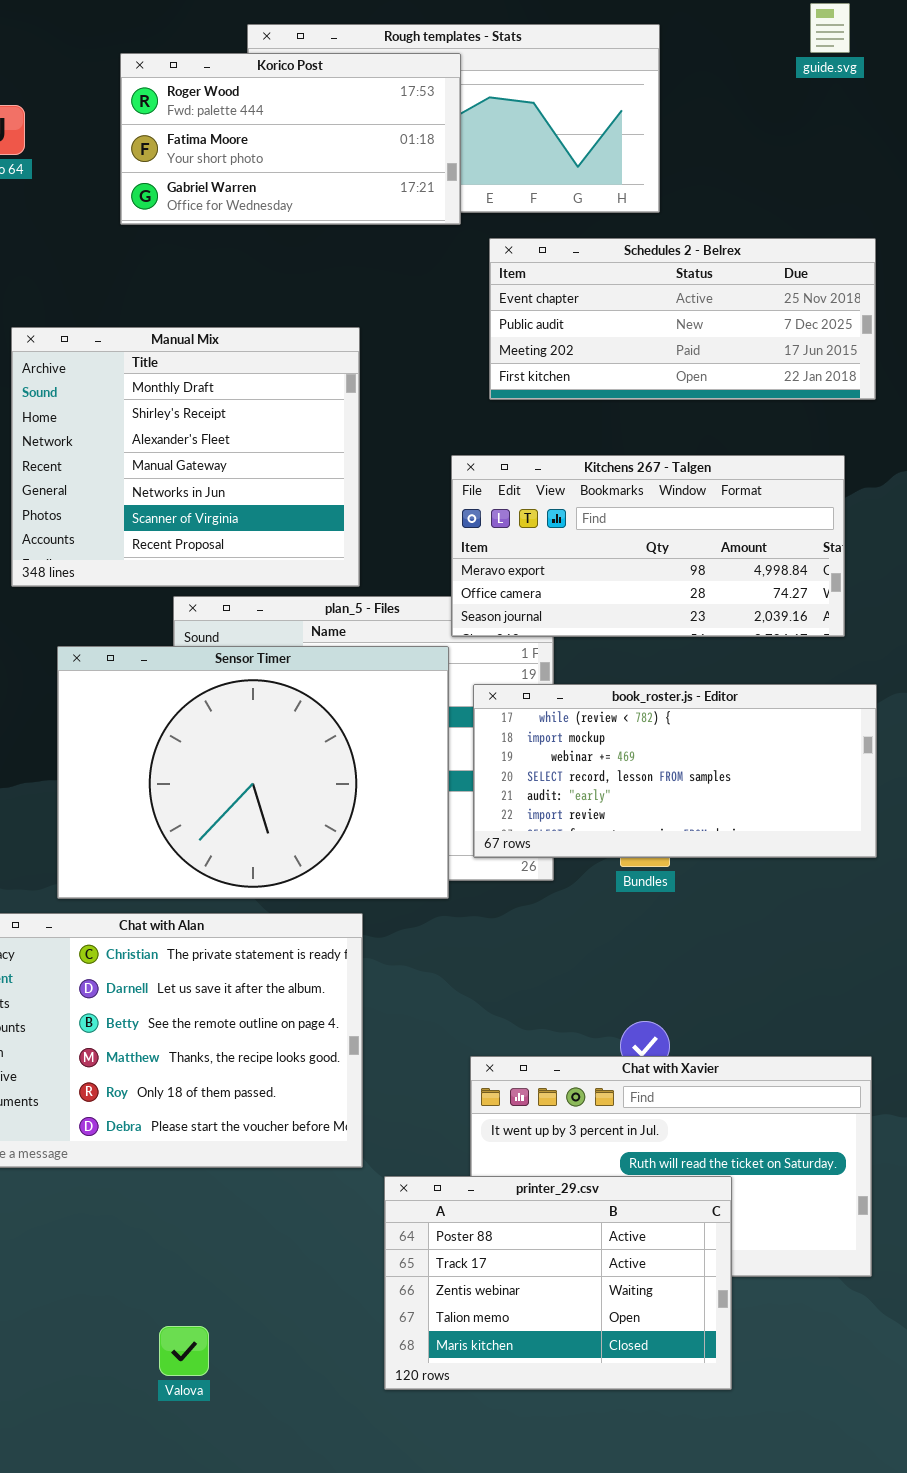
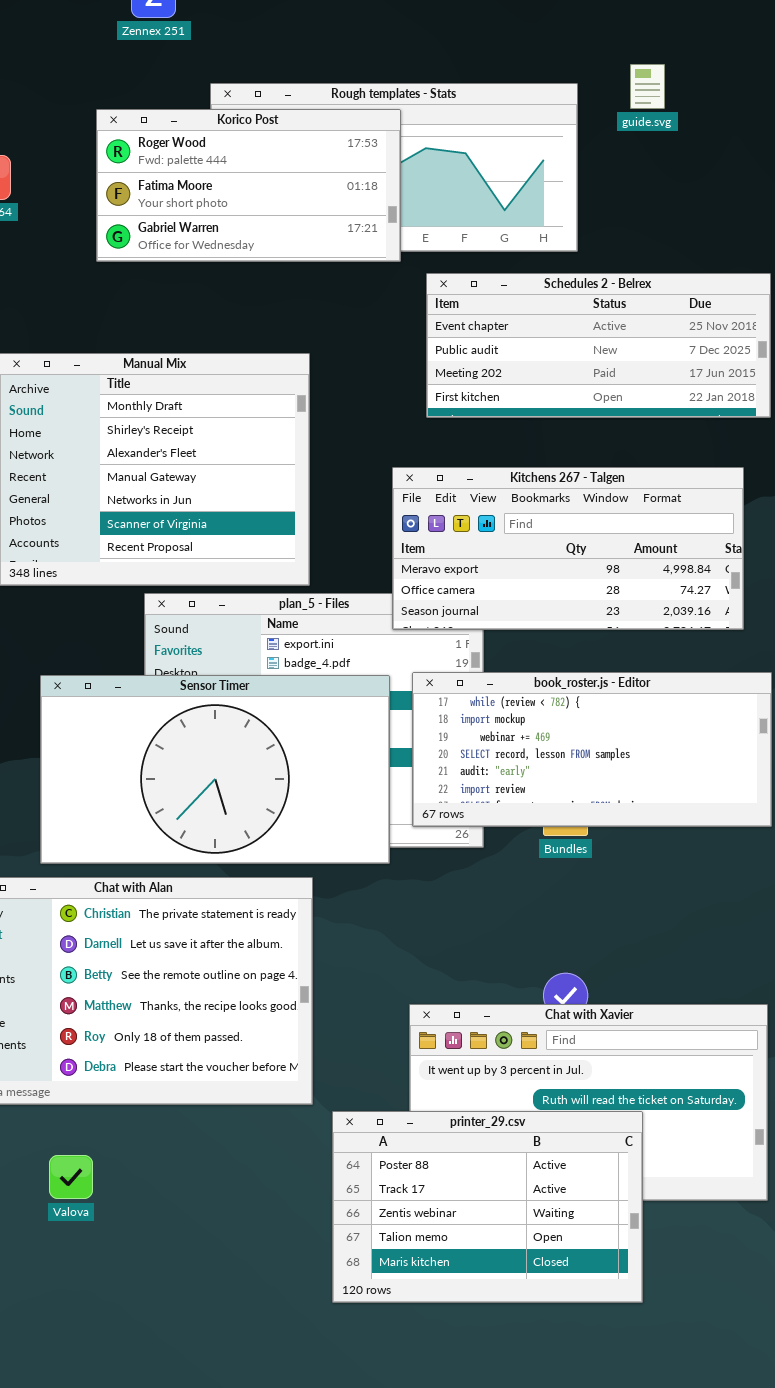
guide.svg: [810,3,850,53] -> [630,64,665,109], moved
Sensor Timer: [57,646,449,899] -> [40,675,390,864], resized
Valova: [159,1326,209,1376] -> [49,1155,93,1199], moved

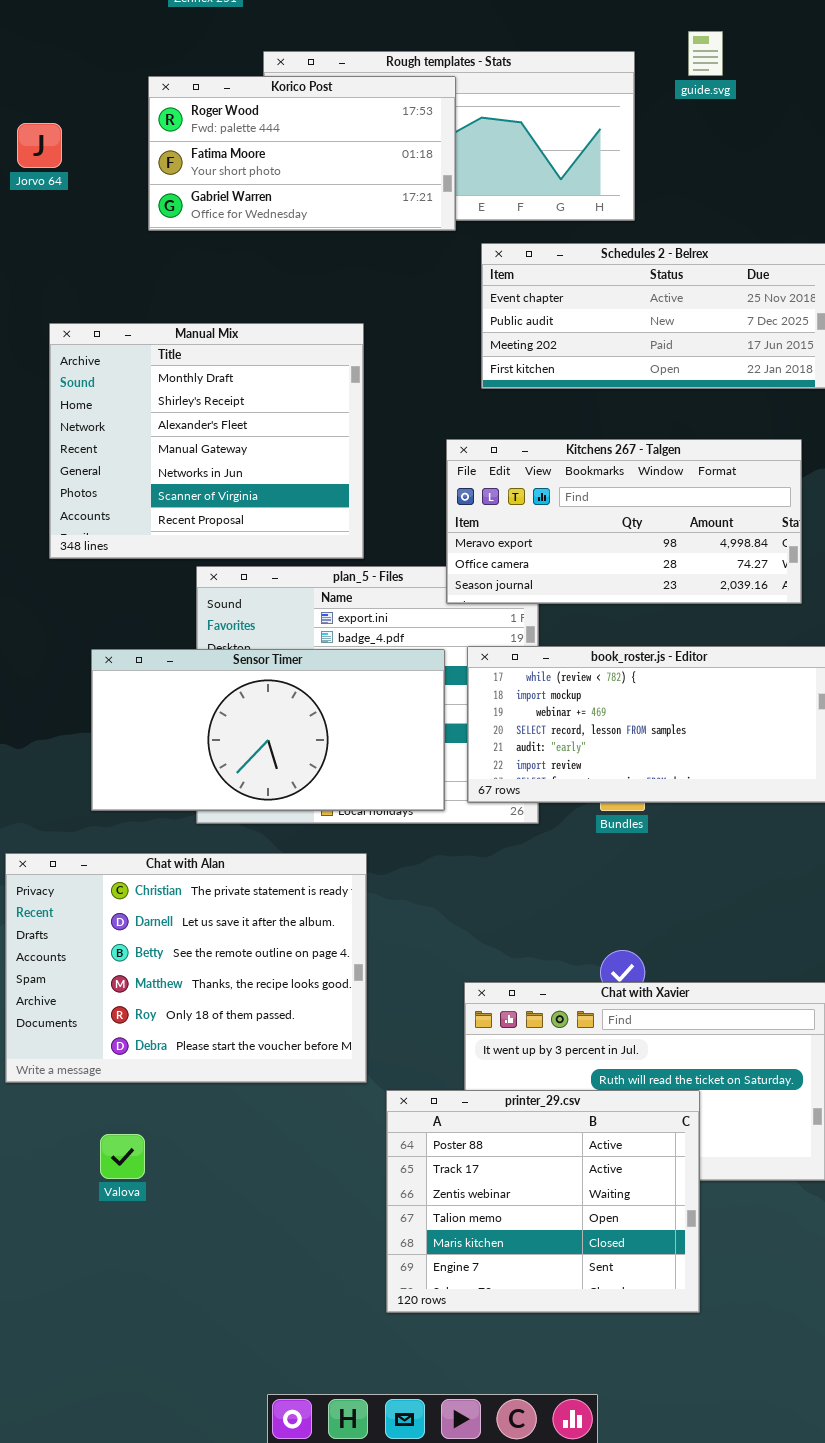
Sensor Timer: [40,675,390,864] -> [91,649,445,811], resized
printer_29.csv: [332,1111,643,1303] -> [386,1090,700,1313], resized

